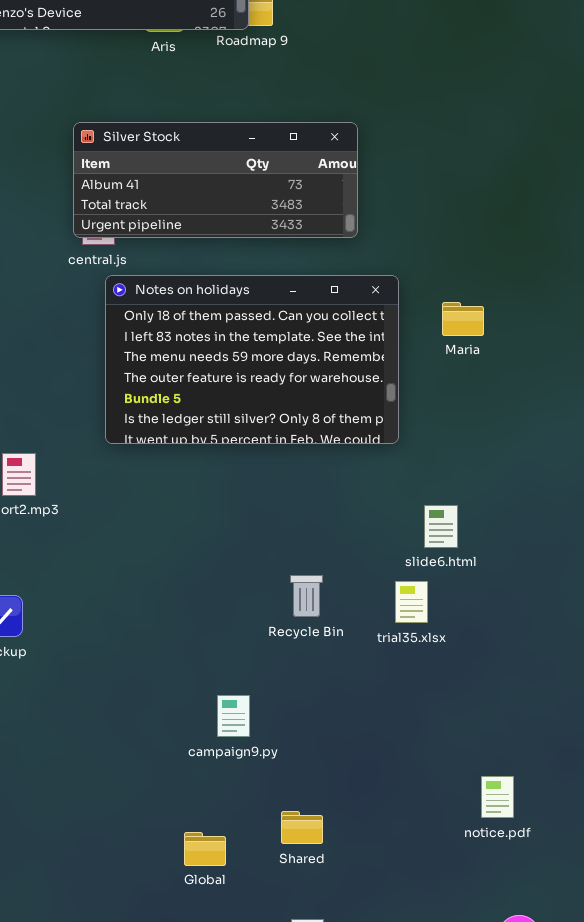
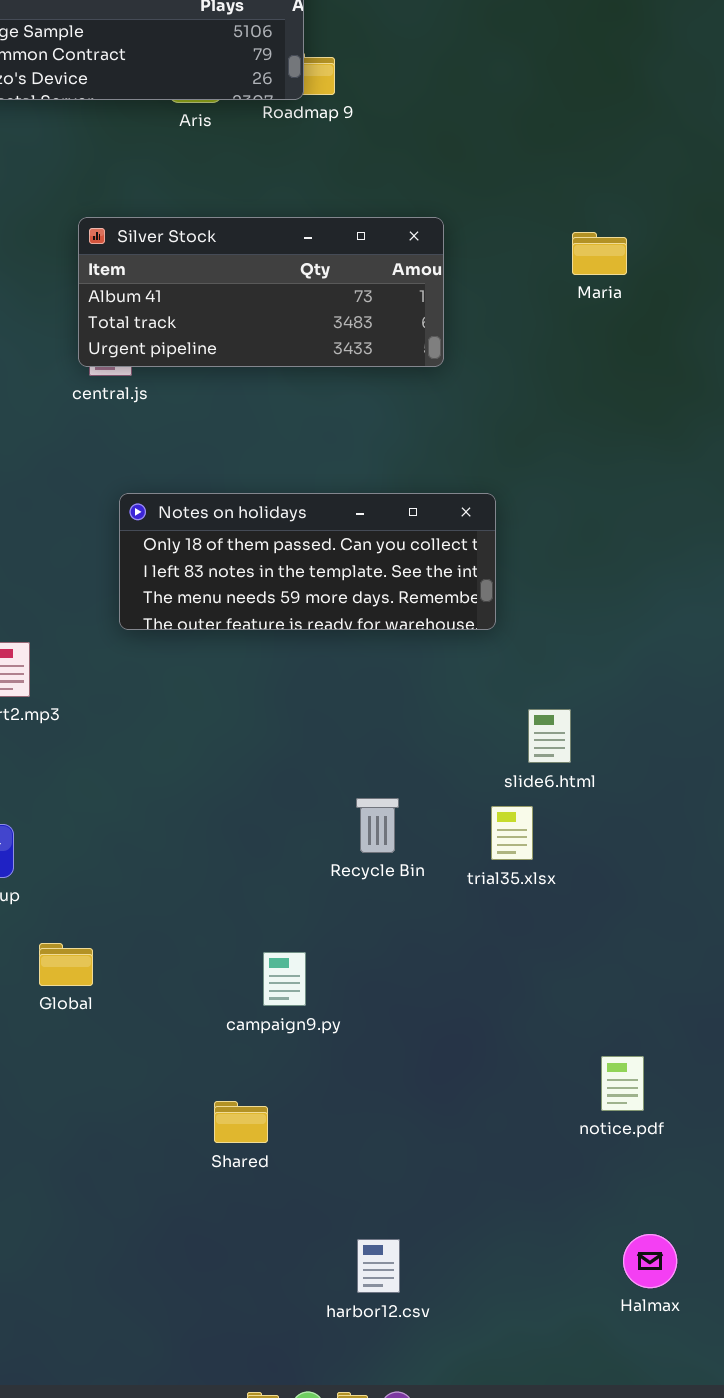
Notes on holidays: [105,275,399,444] -> [119,493,496,630], resized
Maria: [442,302,484,336] -> [572,232,627,275], moved
Shared: [281,811,323,844] -> [214,1101,268,1143], moved
Global: [184,832,226,866] -> [39,943,93,986], moved

